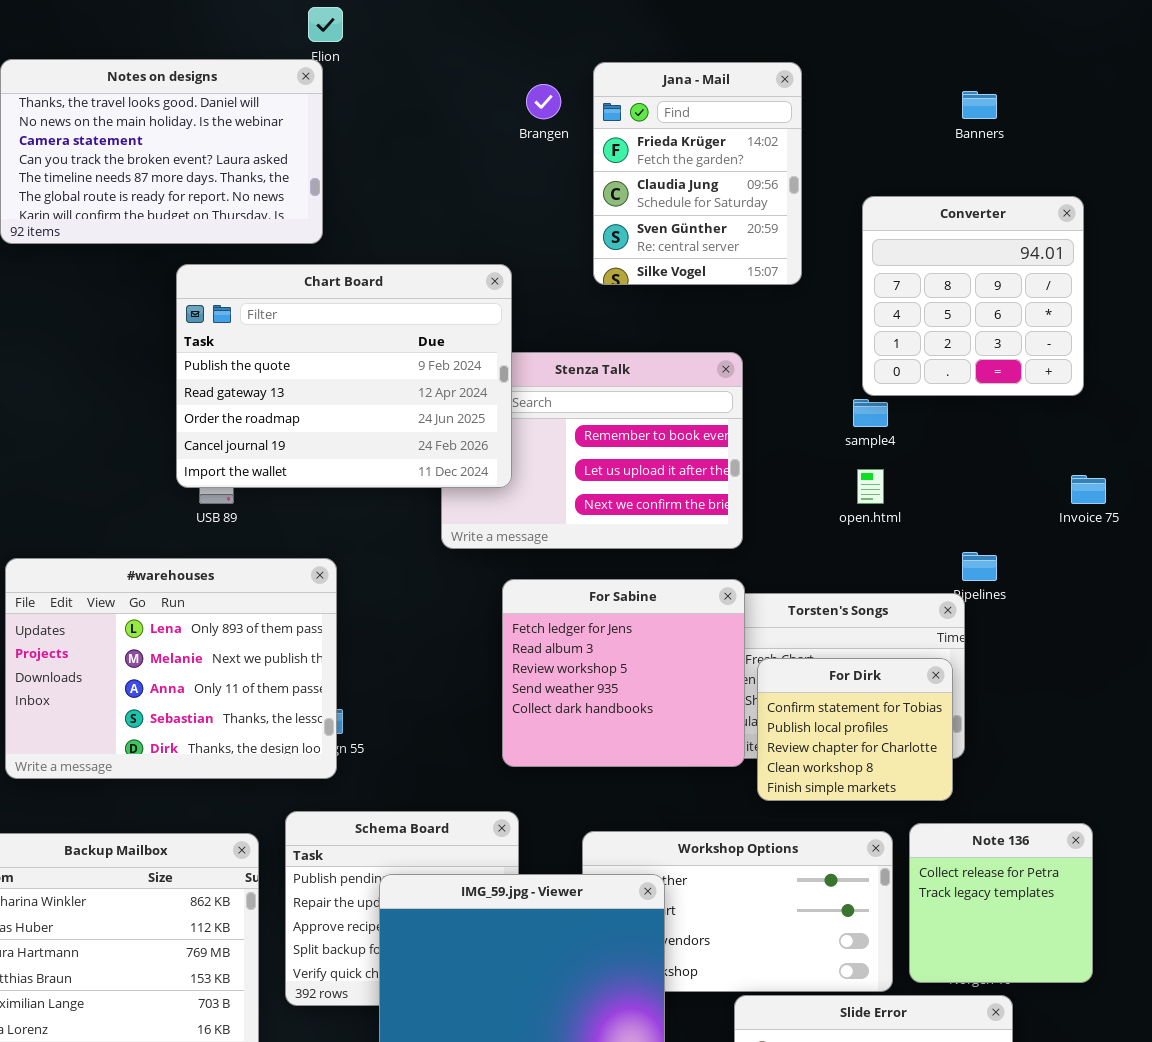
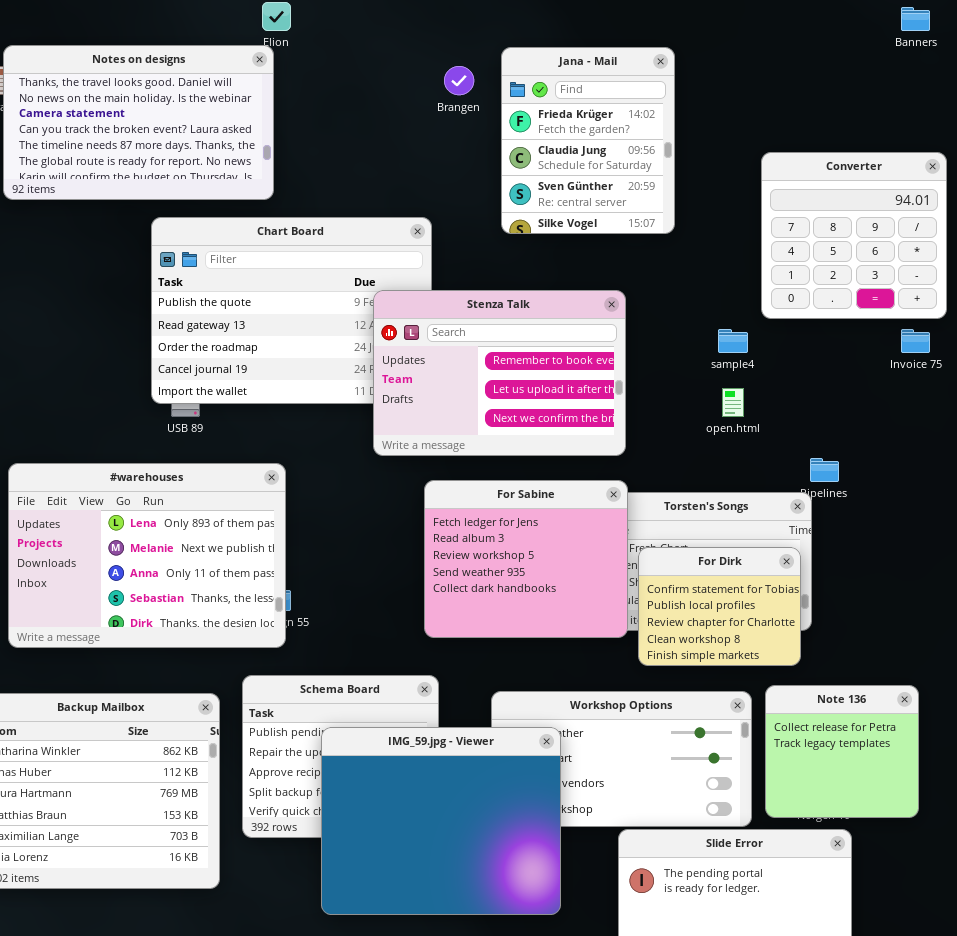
Banners: [962,91,997,119] -> [901,7,930,31], moved
Converter: [862,196,1084,396] -> [761,152,947,319], moved
Stenza Talk: [441,352,743,549] -> [373,290,626,456], raised
Invoice 75: [1071,475,1106,504] -> [901,329,930,353], moved

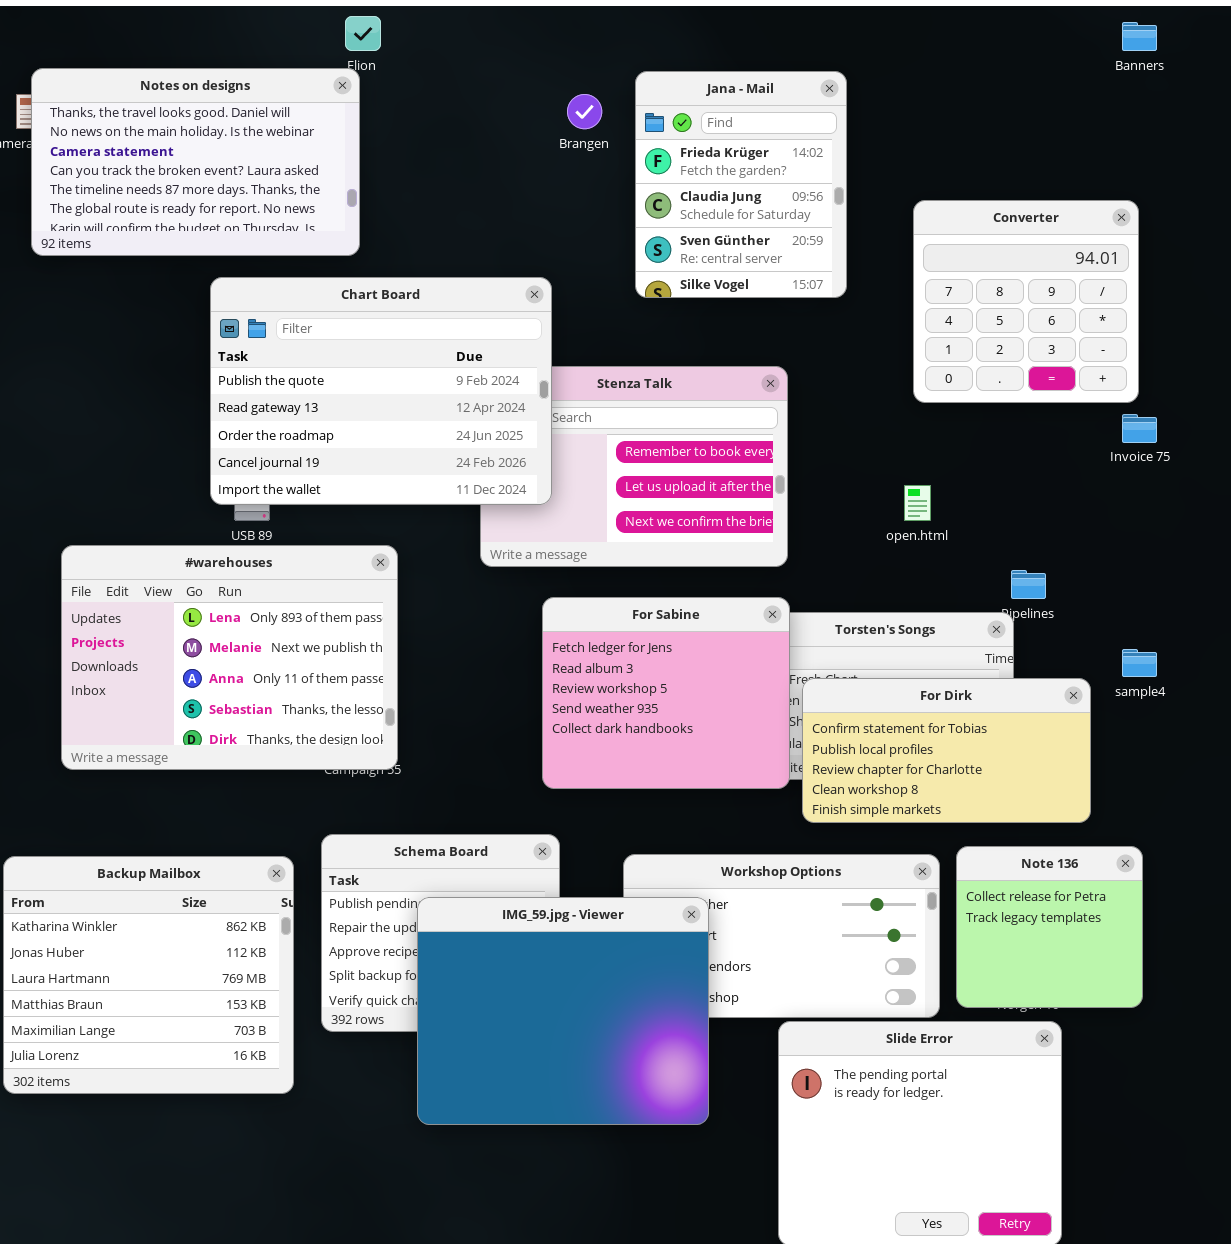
Converter: [761,152,947,319] -> [913,200,1139,403], moved
Chart Board: [151,217,432,404] -> [210,277,552,505], raised
sample4: [718,329,748,353] -> [1122,649,1157,677], moved
#warehouses: [8,463,286,648] -> [61,545,398,770], moved
For Dirk: [638,547,801,666] -> [802,678,1091,823], resized

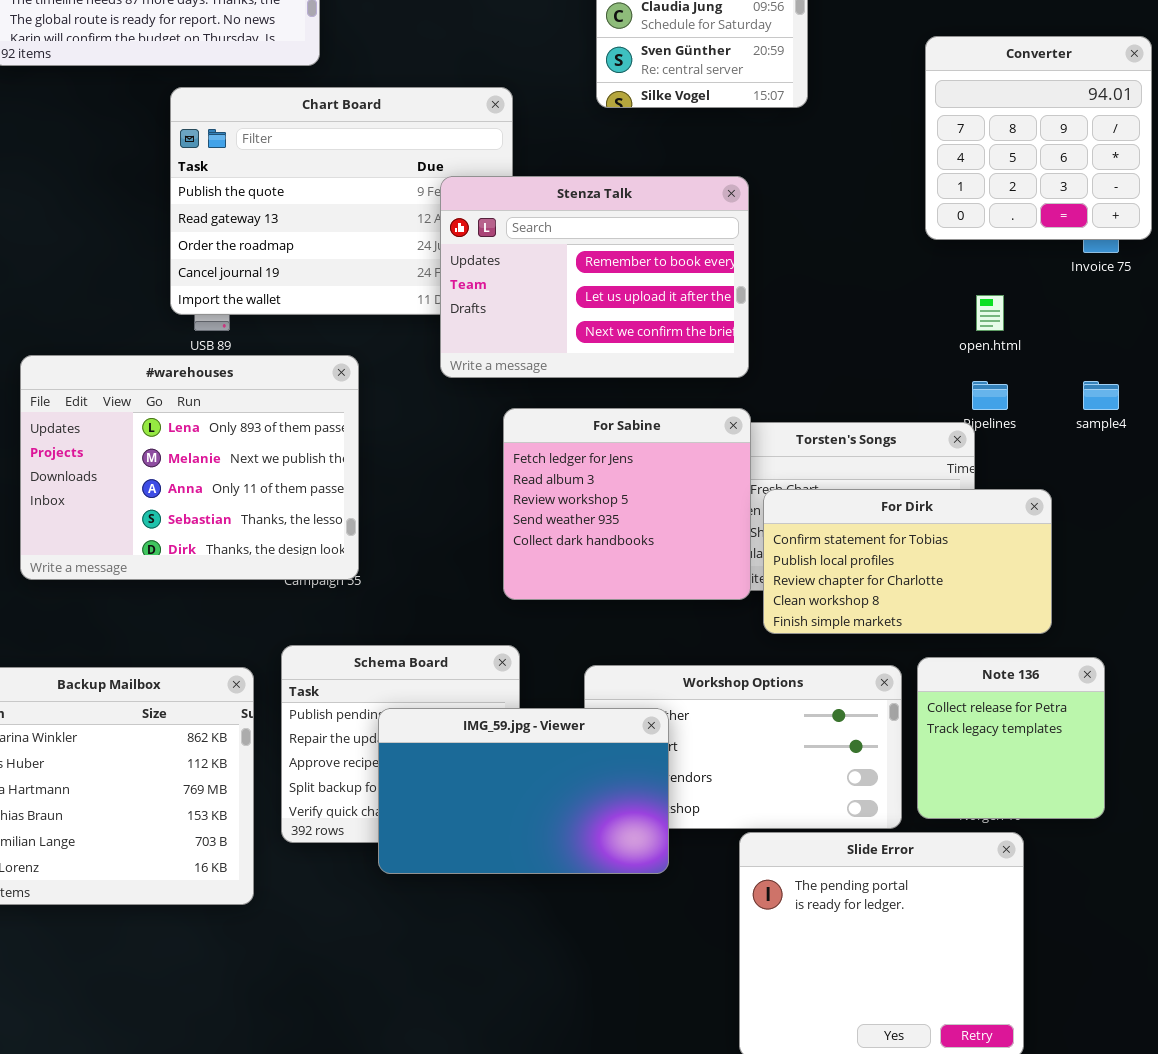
Converter: [913,200,1139,403] -> [925,36,1152,240], moved
Stenza Talk: [480,366,788,567] -> [440,176,749,378], raised
open.html: [904,485,931,521] -> [976,295,1004,331], moved
sample4: [1122,649,1157,677] -> [1083,381,1119,410], moved
IMG_59.jpg - Viewer: [417,897,709,1125] -> [378,708,669,874], resized

